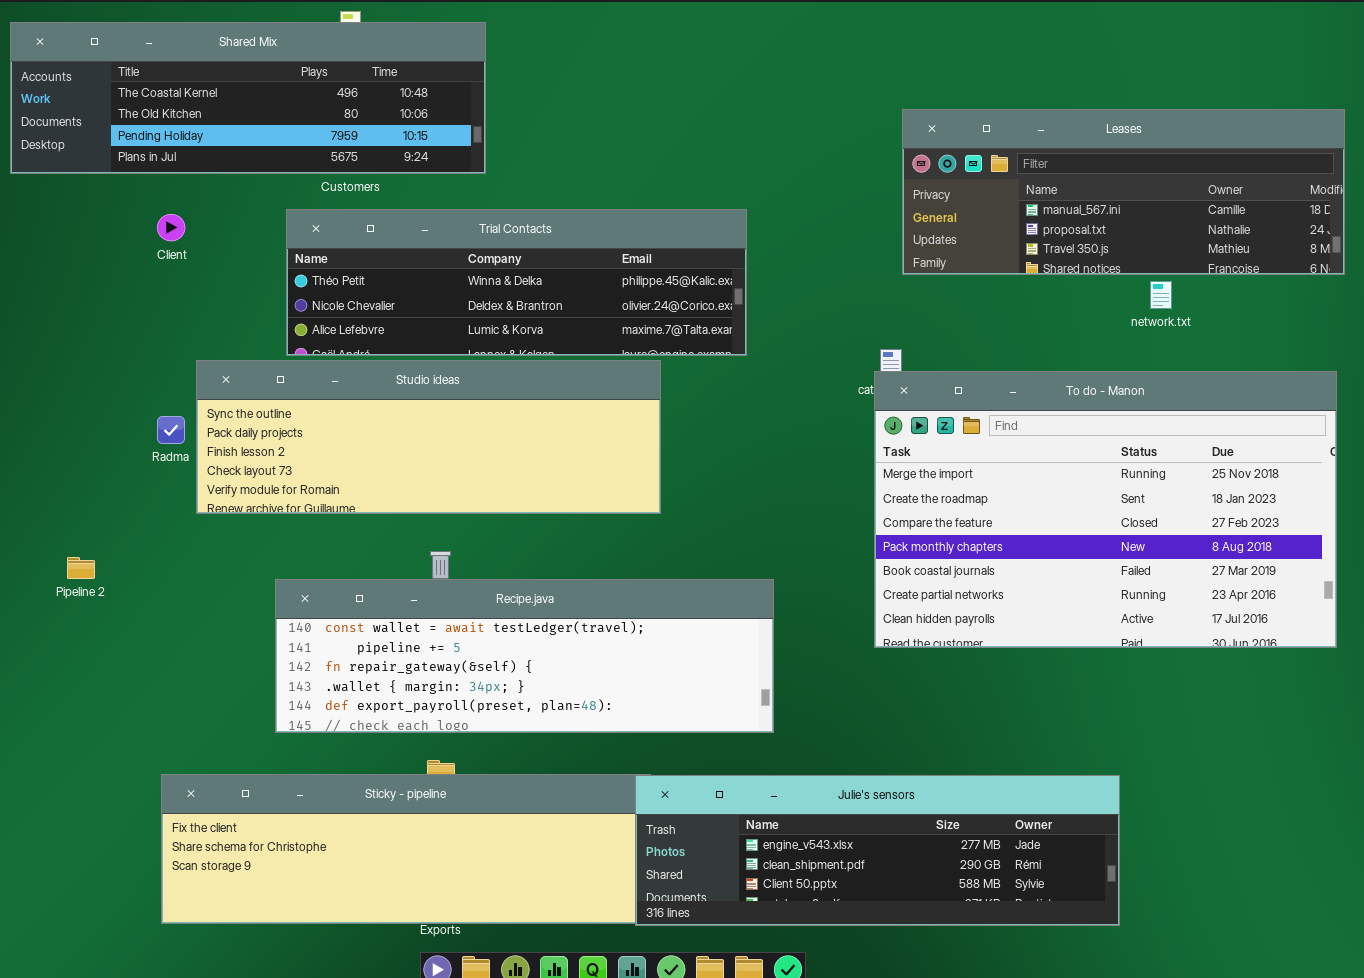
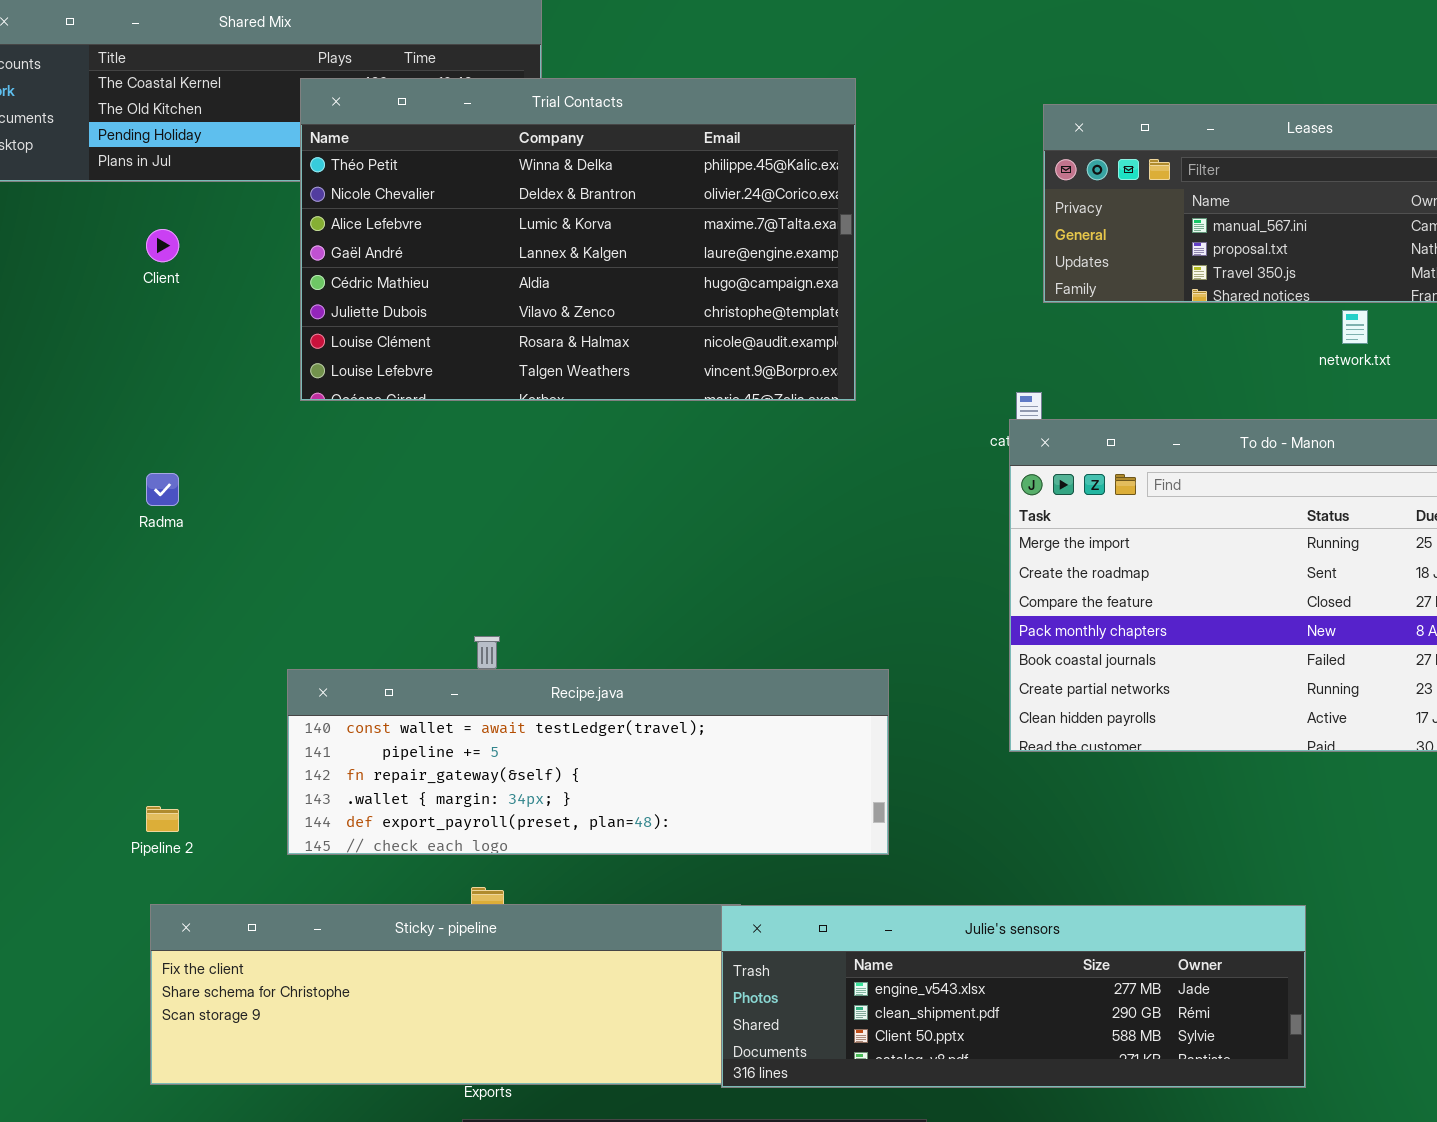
Trial Contacts: [286,209,747,356] -> [300,78,856,401], resized
Studio ideas: [196,360,661,514] -> none, closed
Pipeline 2: [67,557,95,579] -> [146,806,179,832], moved

